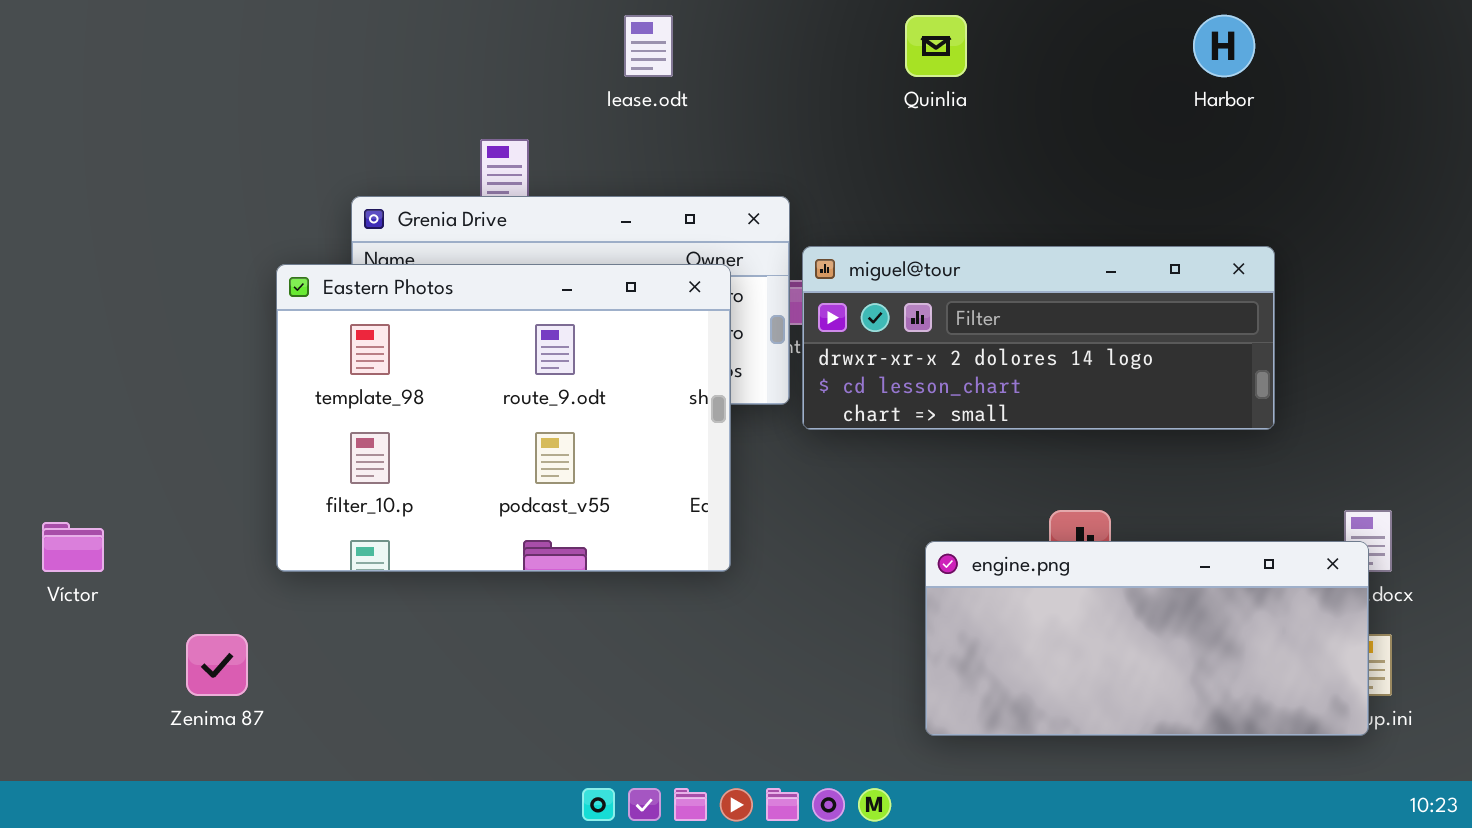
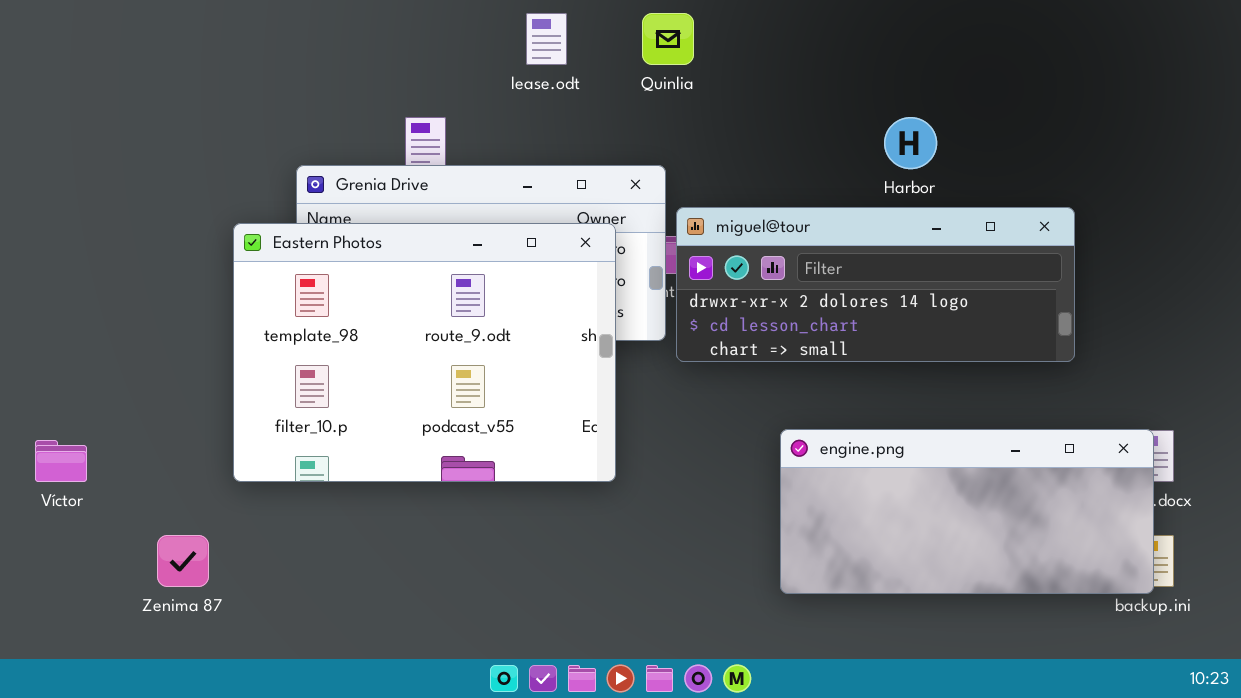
Quinlia: [905,15,967,77] -> [642,13,694,65], moved
Harbor: [1193,15,1255,77] -> [884,117,937,169], moved
engine.png: [925,541,1369,736] -> [780,429,1154,594], moved

